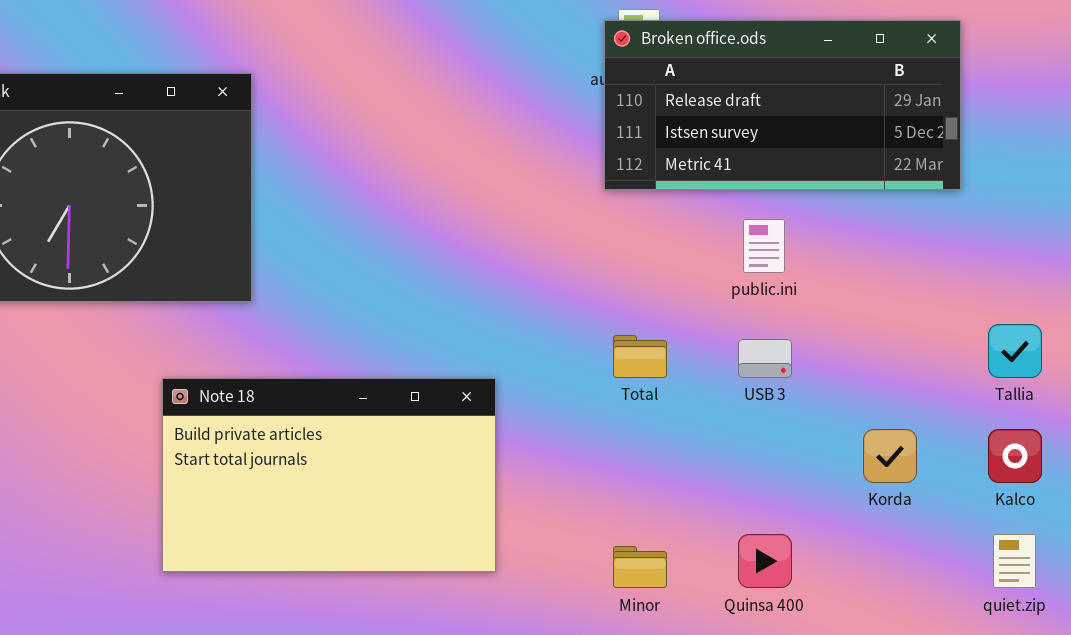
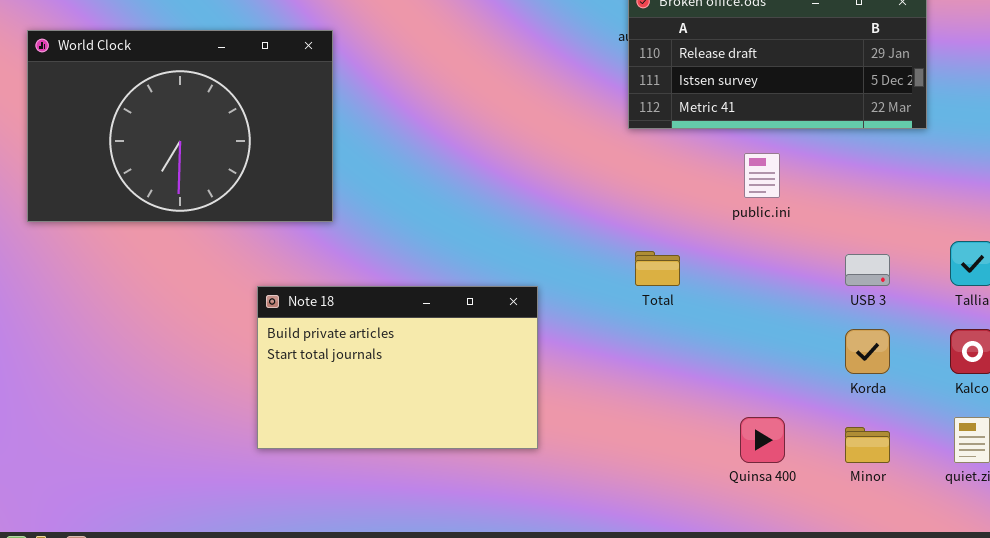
USB 3: [738,339,792,378] -> [845,254,890,286], moved
Minor: [613,546,667,588] -> [845,427,890,463], moved

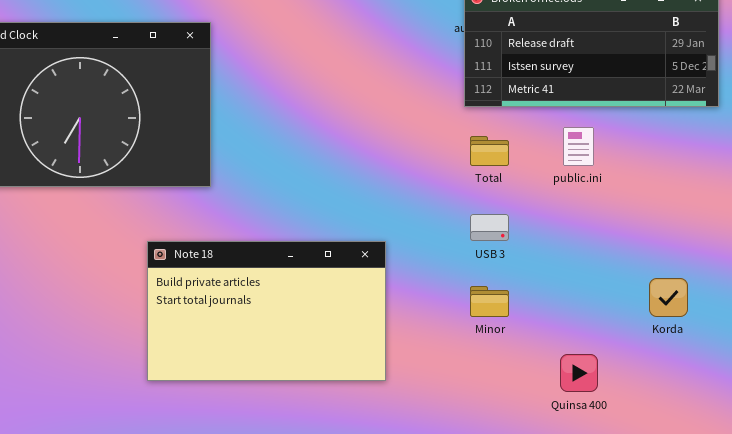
Total: [635,251,680,286] -> [470,136,509,166], moved
USB 3: [845,254,890,286] -> [470,214,509,241], moved
Minor: [845,427,890,463] -> [470,286,509,317], moved

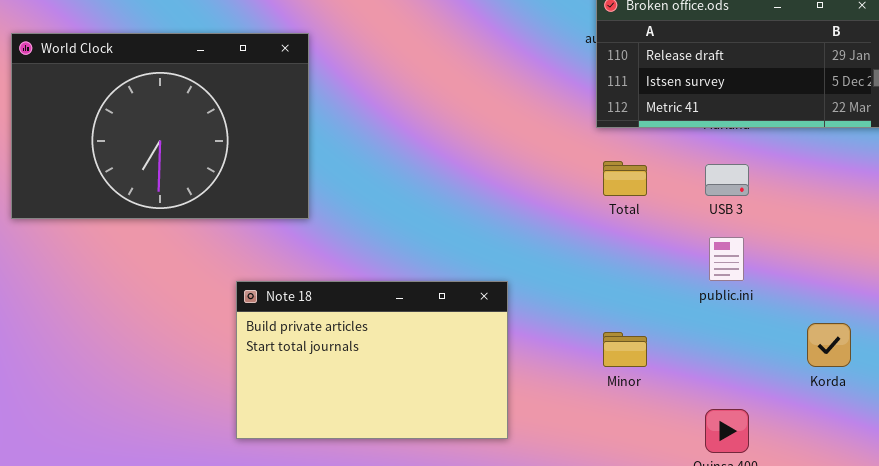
public.ini: [563,127,594,166] -> [709,237,744,281], moved
USB 3: [470,214,509,241] -> [705,164,749,196], moved

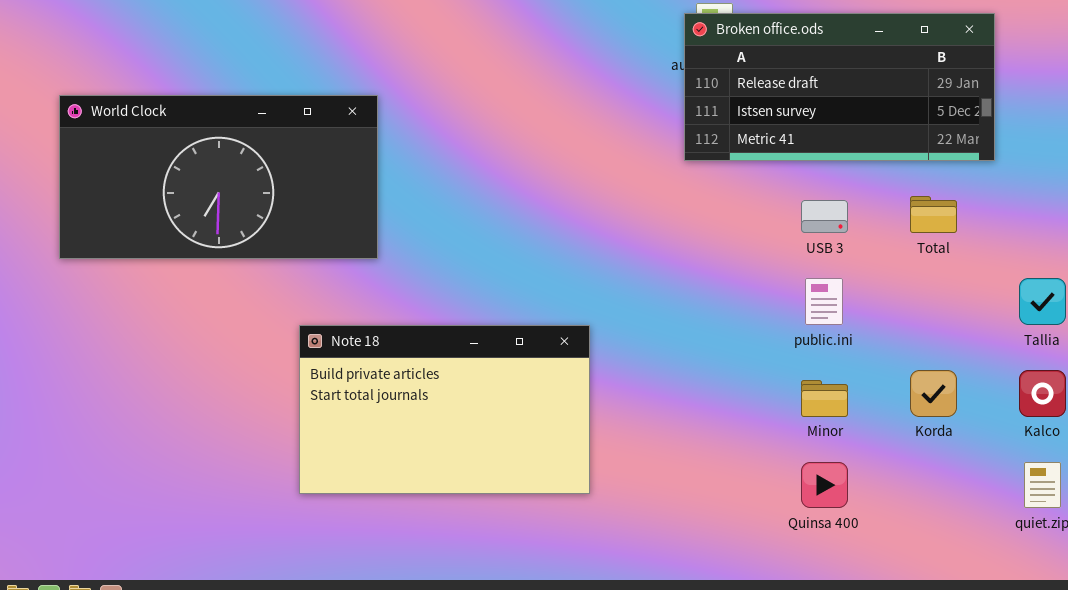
World Clock: [11,33,309,219] -> [59,95,378,259], resized
Total: [603,161,647,196] -> [910,196,957,233], moved
Minor: [603,332,647,367] -> [801,380,848,417], moved

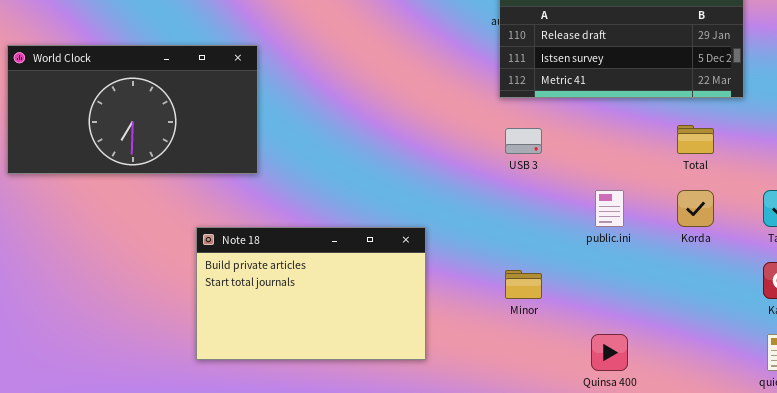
USB 3: [801,200,848,233] -> [505,128,542,154], moved
Korda: [910,370,957,417] -> [677,190,714,227], moved
Minor: [801,380,848,417] -> [505,270,542,299], moved

